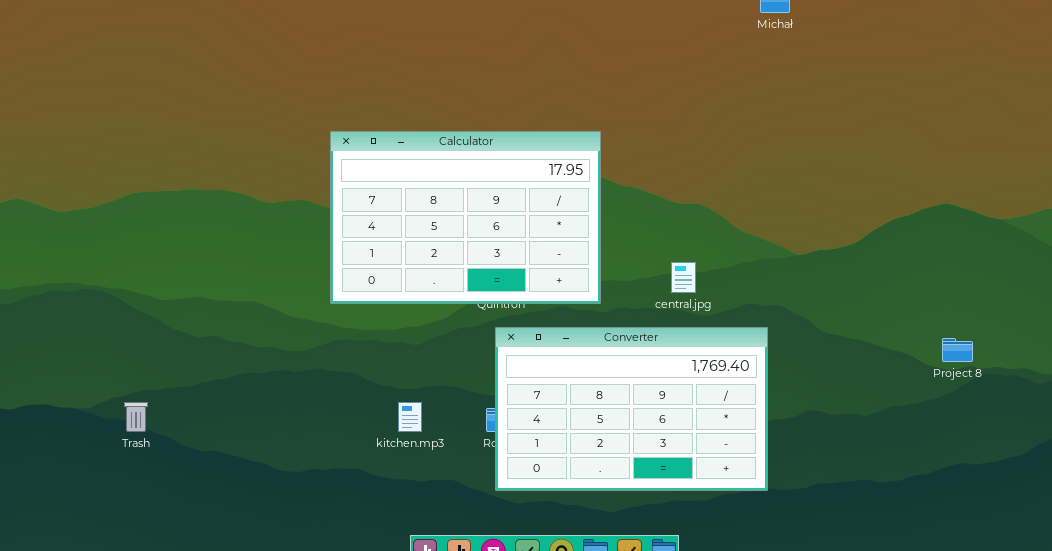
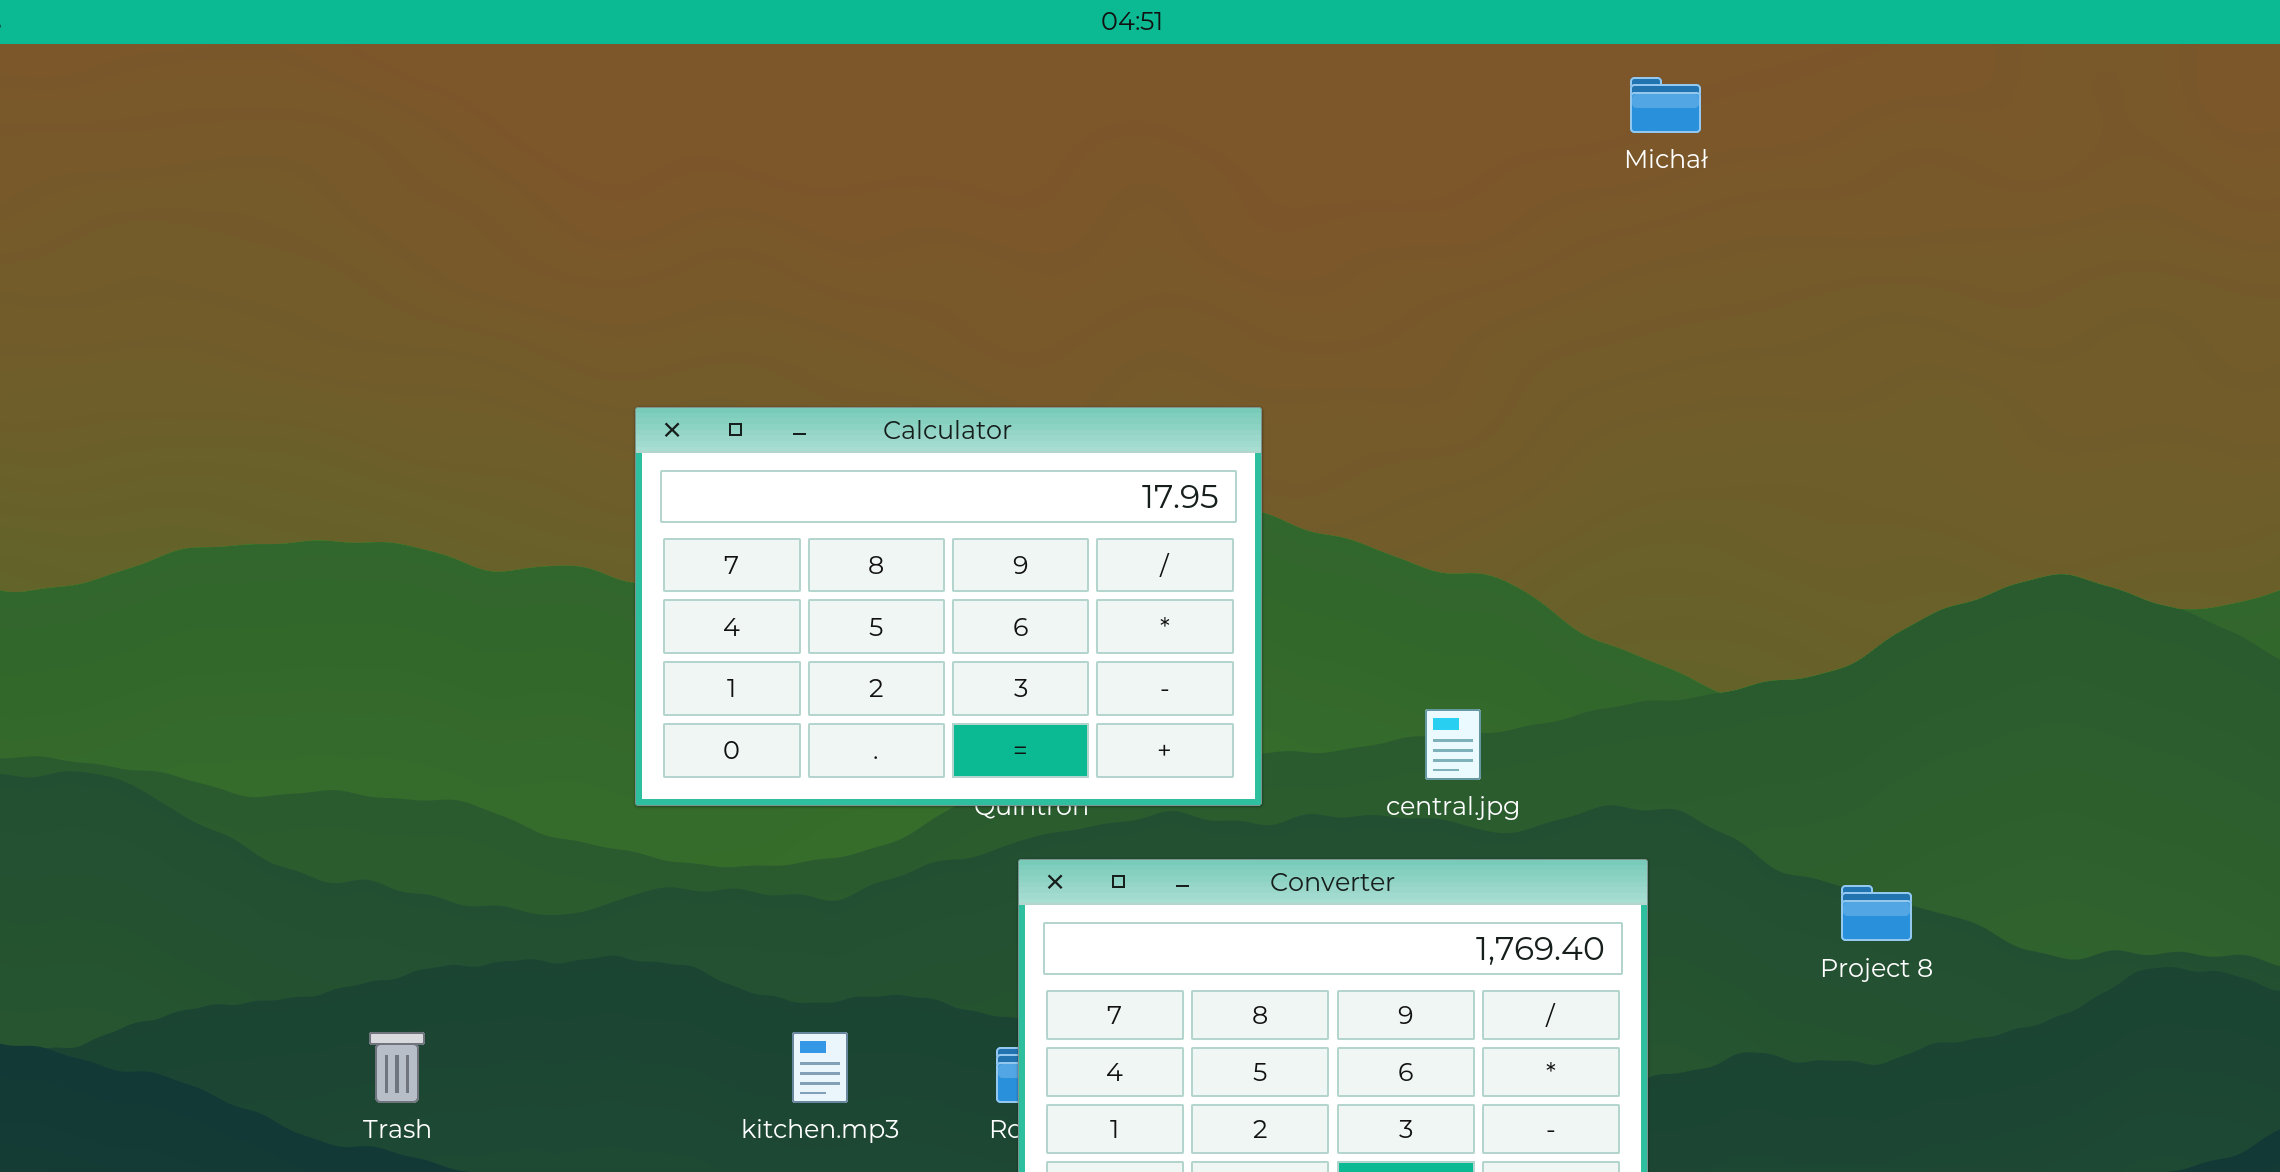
Project 8: [942,338,973,362] -> [1841,885,1912,941], moved
Trash: [124,402,148,432] -> [369,1032,425,1103], moved

